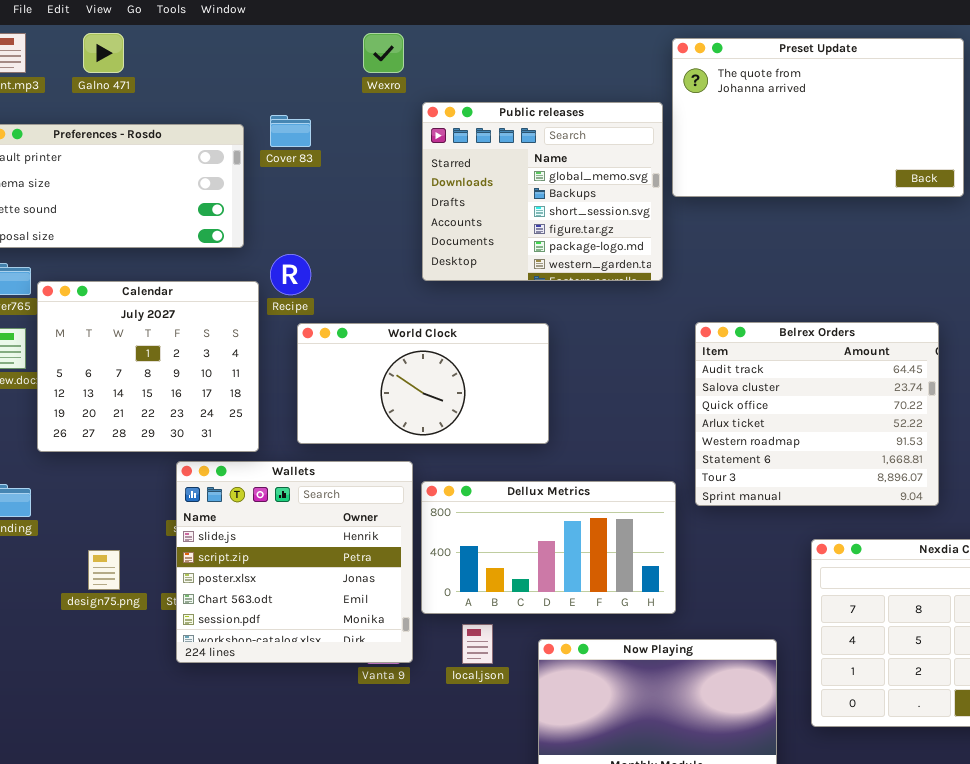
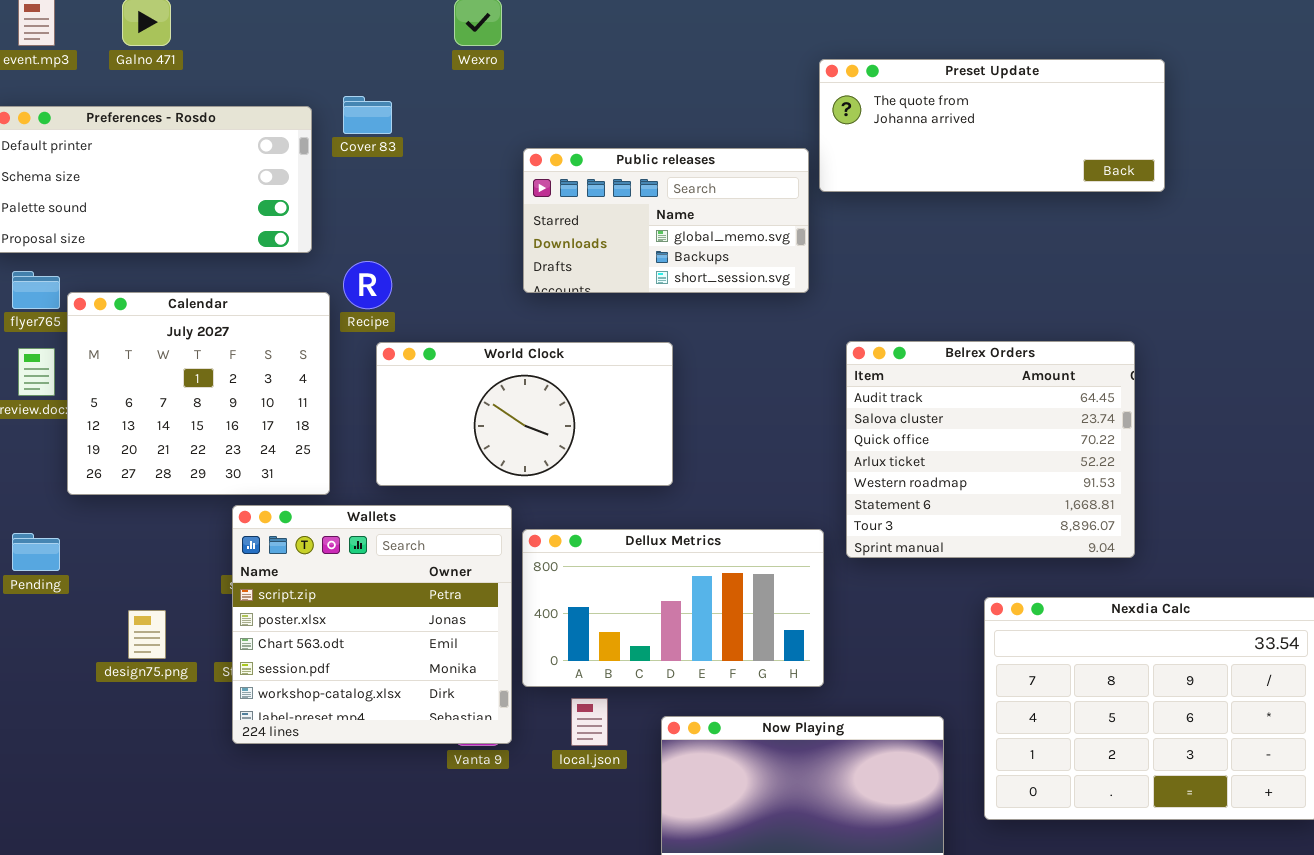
Preset Update: [672,38,964,197] -> [819,59,1165,192], resized
Public releases: [422,102,663,281] -> [523,148,809,293], resized
Wallets: [176,461,413,663] -> [232,505,512,744], scrolled down 1 row

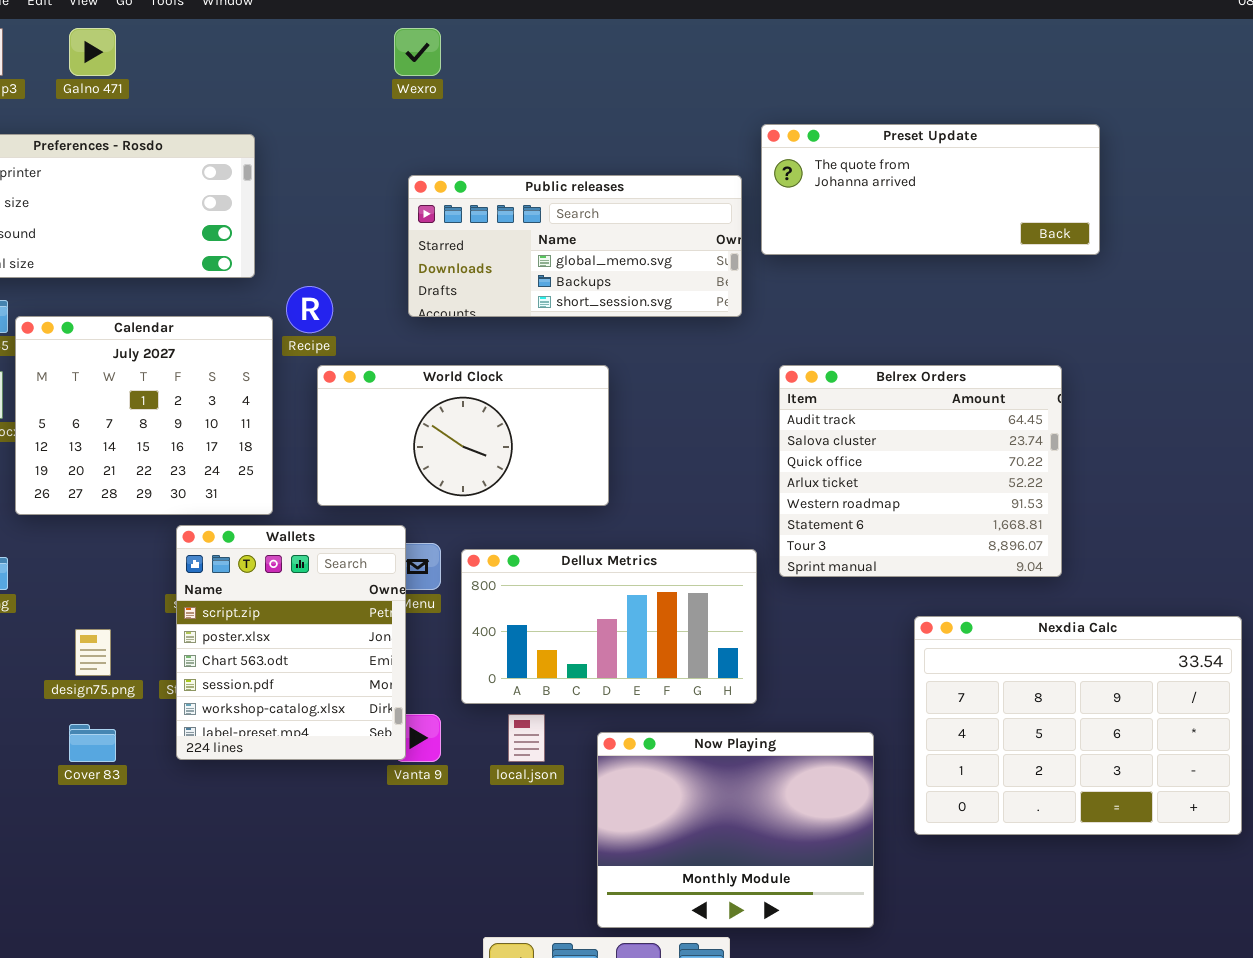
Preset Update: [819,59,1165,192] -> [761,124,1100,255], moved
Cover 83: [343,96,392,134] -> [69,724,116,762], moved
Public releases: [523,148,809,293] -> [408,175,742,317], resized
Wallets: [232,505,512,744] -> [176,525,406,760], resized

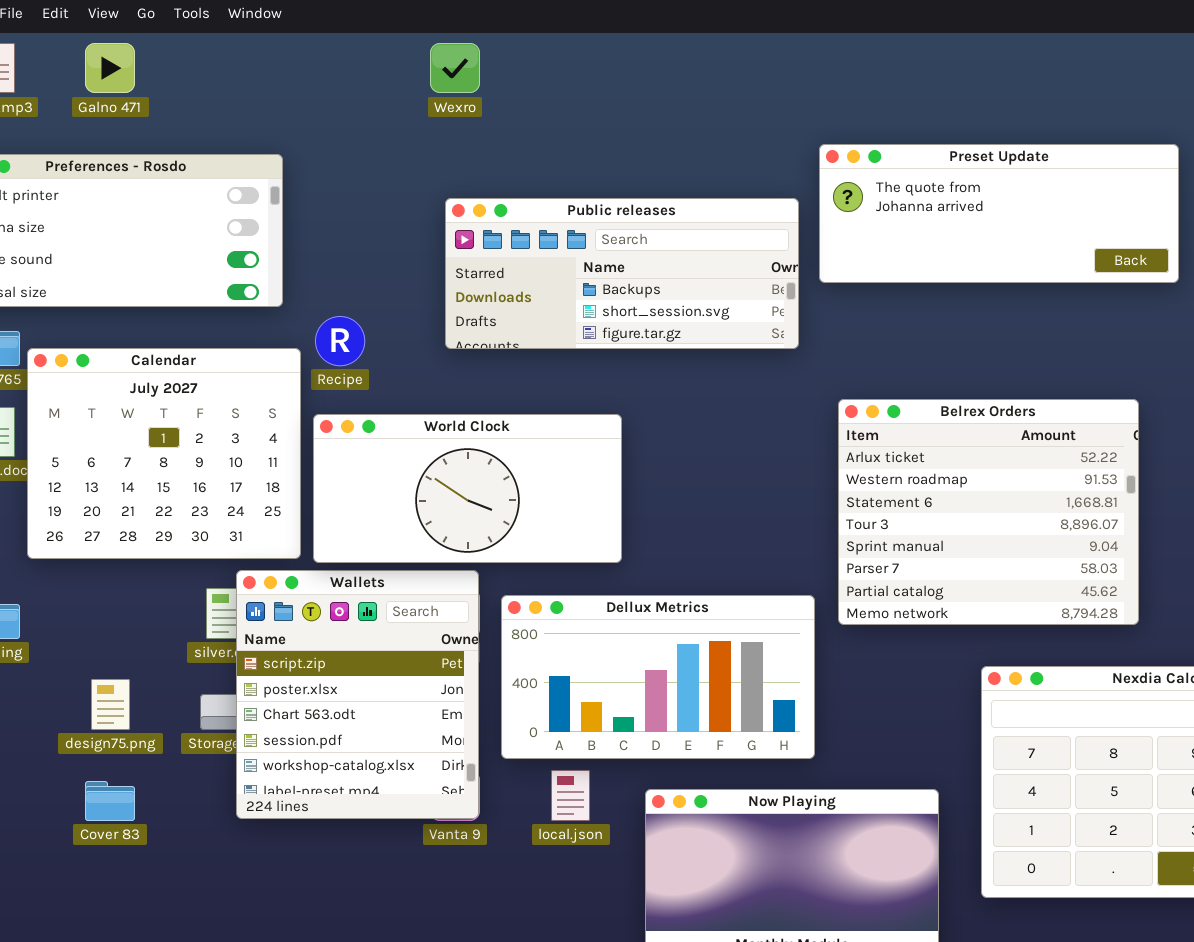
Public releases: [408,175,742,317] -> [445,198,799,349], scrolled down 1 row
Belrex Orders: [779,365,1062,577] -> [838,399,1139,625], scrolled down 3 rows
World Clock: [317,365,609,506] -> [313,414,622,563], moved
Wallets: [176,525,406,760] -> [236,570,479,819], moved

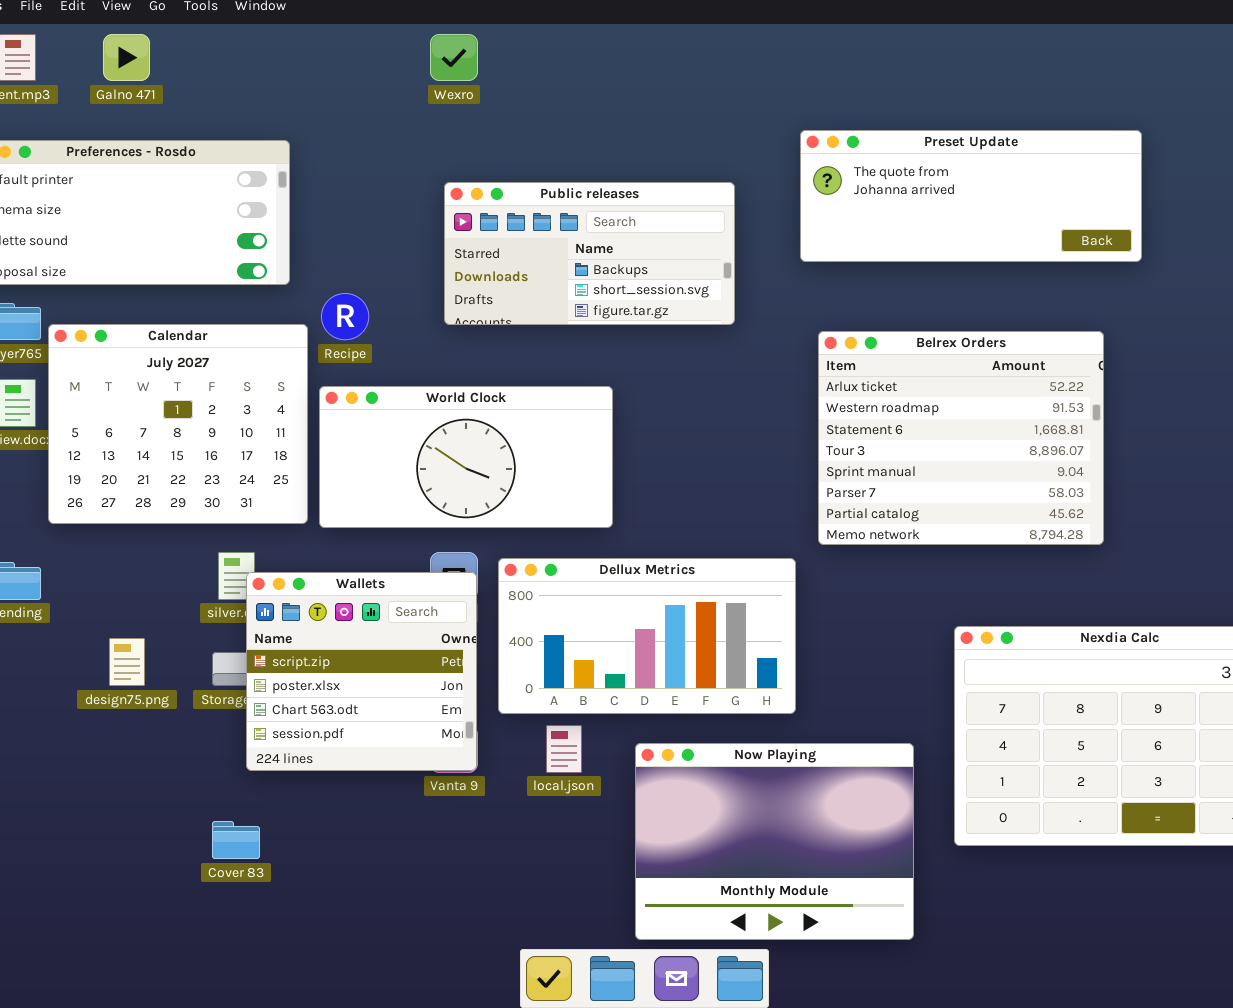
Public releases: [445,198,799,349] -> [444,182,735,325], resized
Belrex Orders: [838,399,1139,625] -> [818,331,1104,545], moved
Wallets: [236,570,479,819] -> [246,572,477,771], resized
Cover 83: [85,781,135,821] -> [212,821,260,859], moved

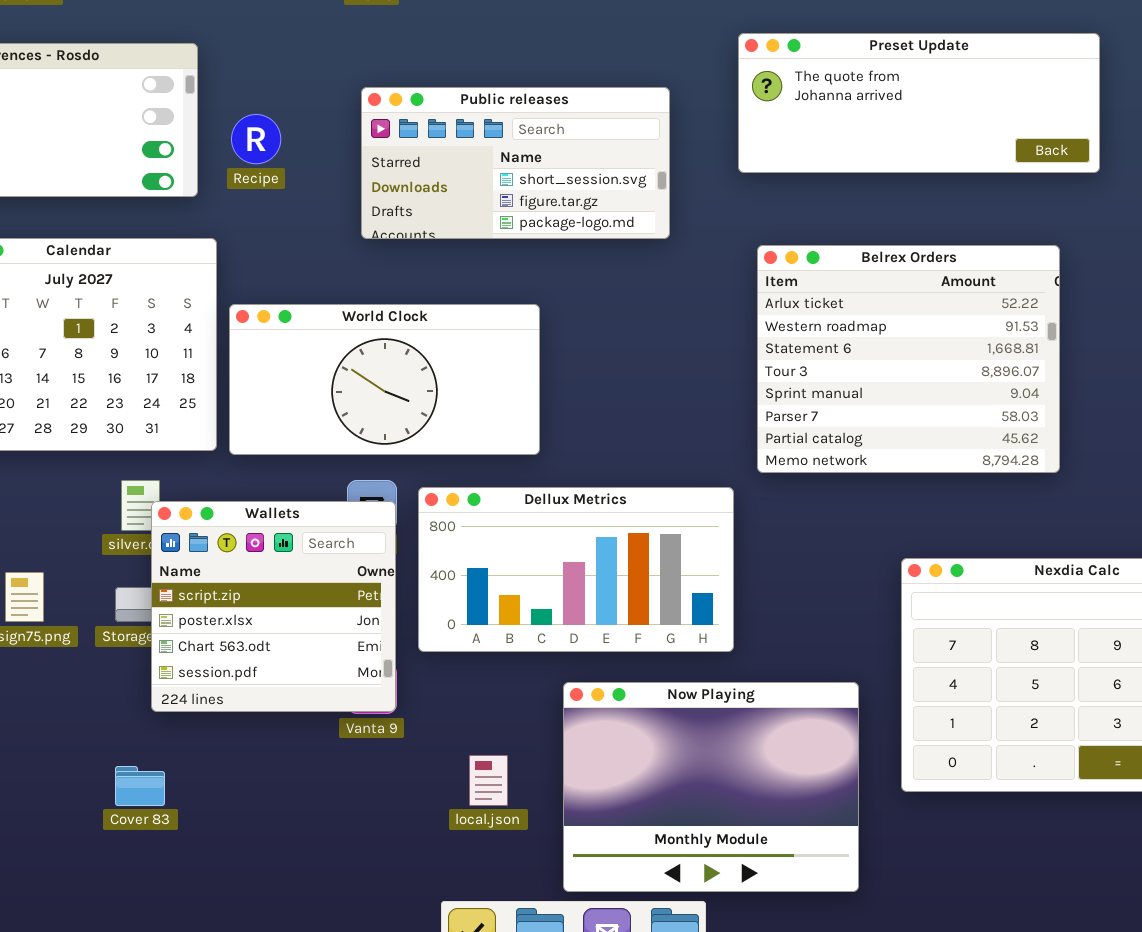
Public releases: [444,182,735,325] -> [361,87,670,239], scrolled down 1 row
Recipe: [321,293,369,340] -> [231,114,281,164], moved
local.json: [546,725,582,773] -> [469,755,508,806], moved

